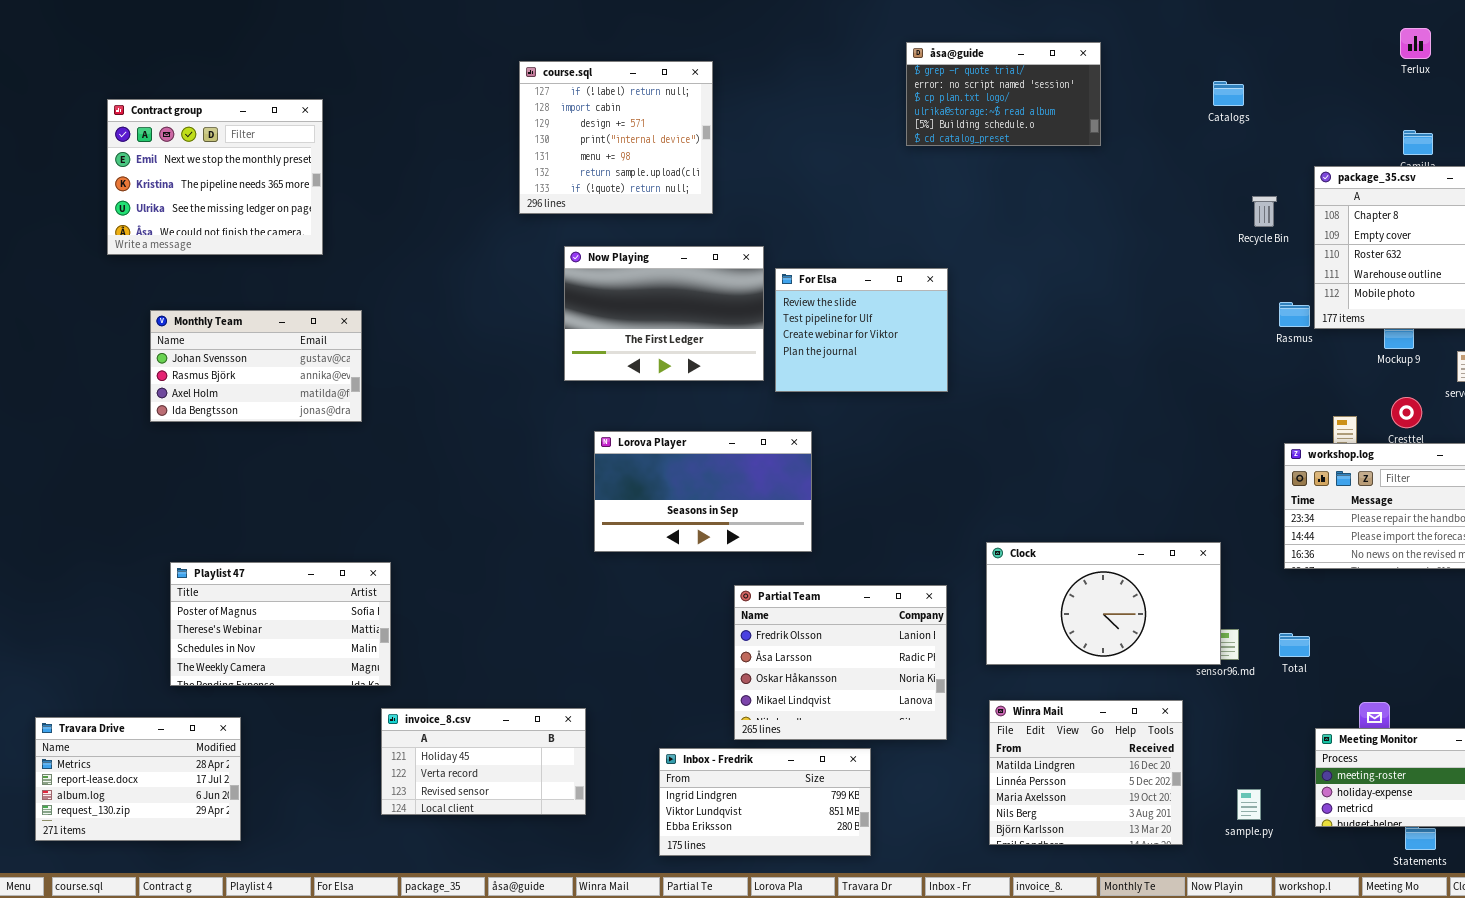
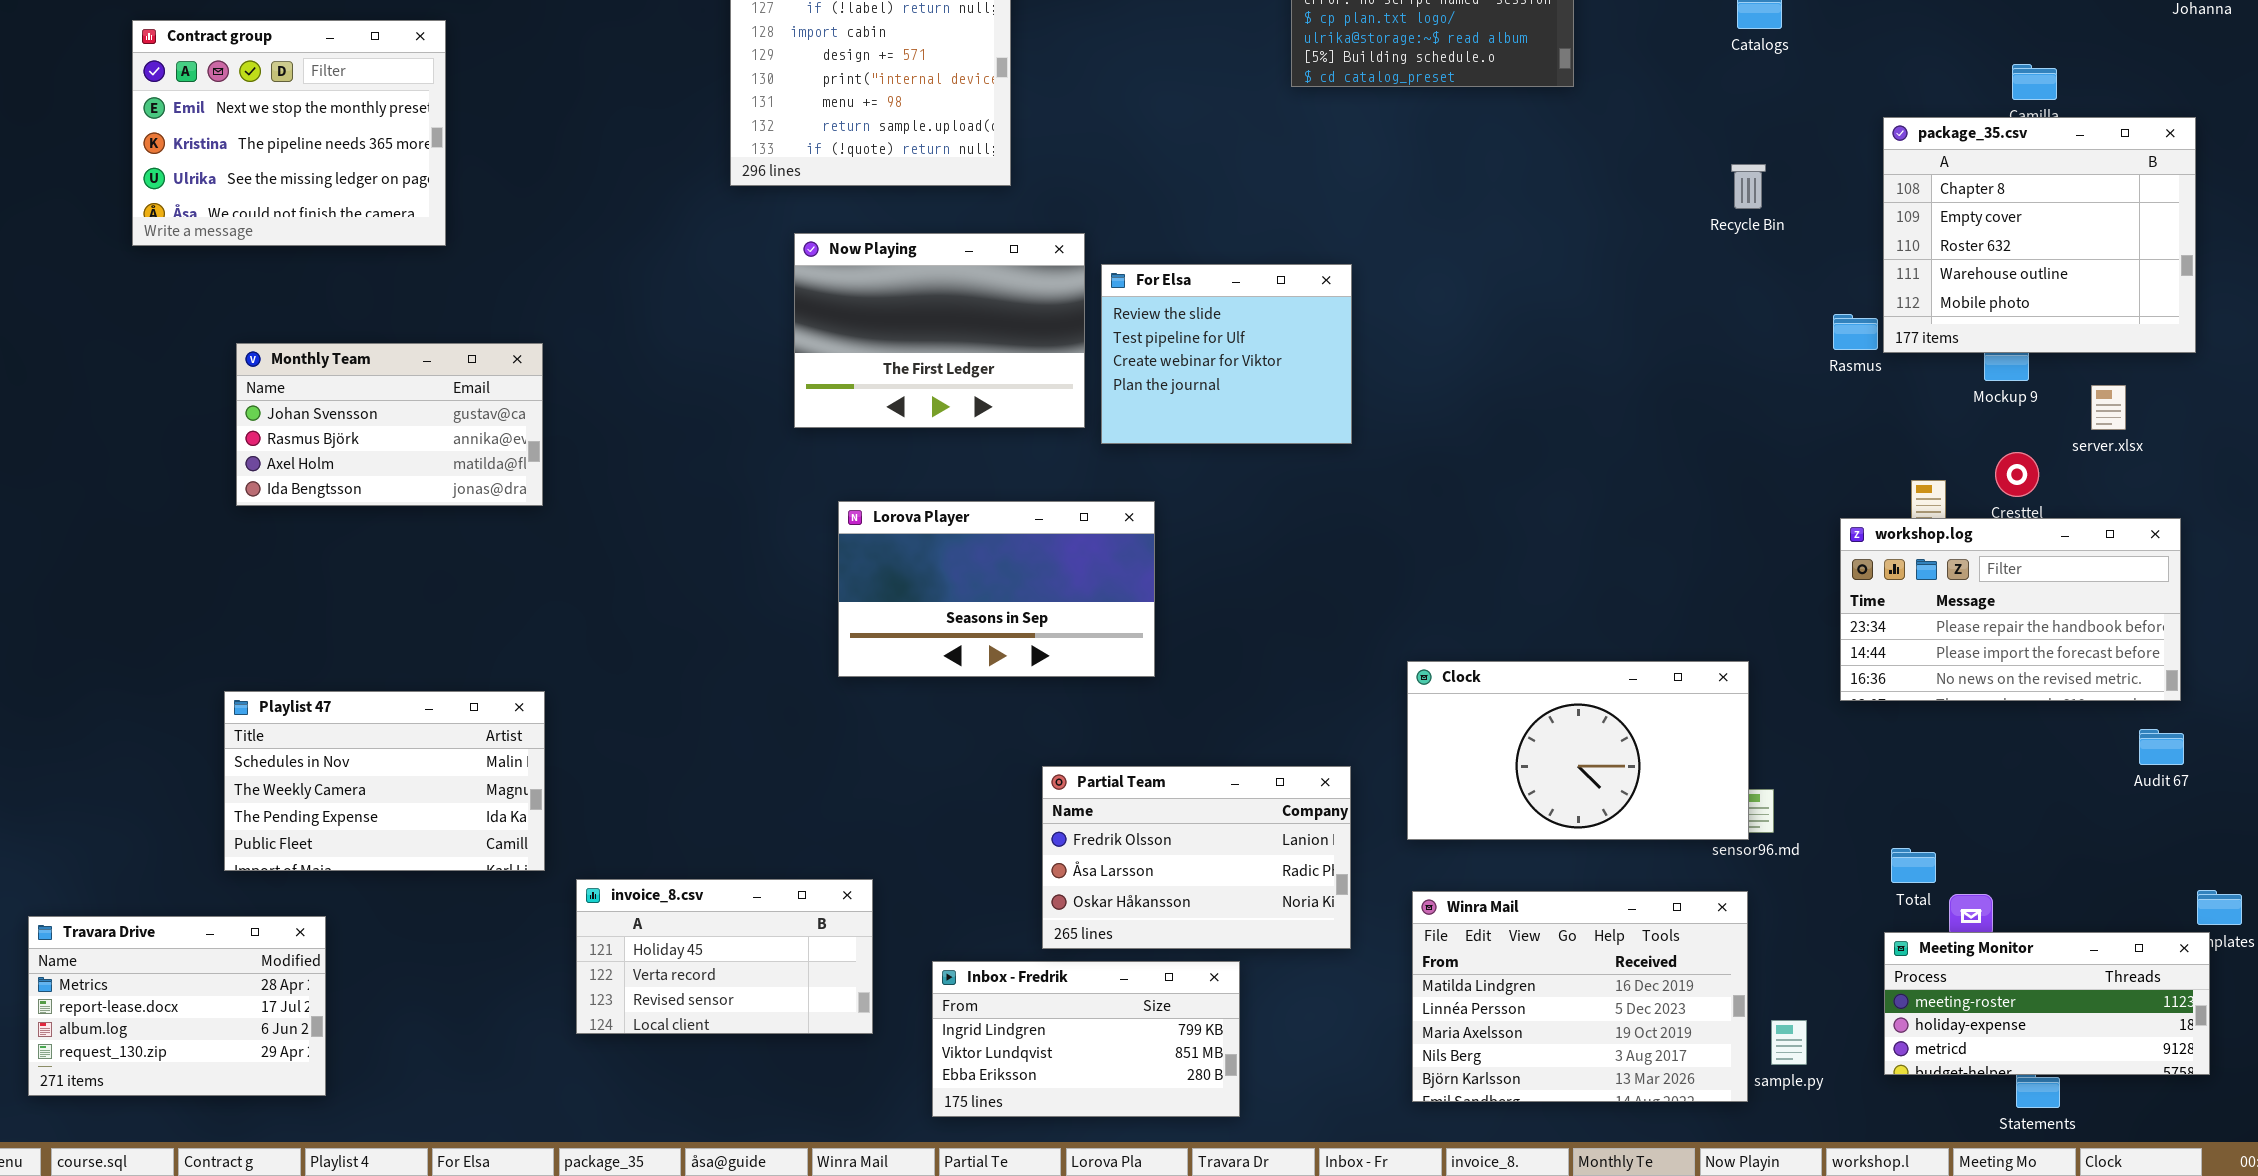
Recycle Bin: [1252,196,1277,227] -> [1731,164,1766,209], moved
Monthly Team: [150,310,362,422] -> [236,343,543,506], moved
Playlist 47: [170,562,391,686] -> [224,691,545,871], scrolled down 2 rows
Partial Team: [734,585,947,740] -> [1042,766,1351,949], resized
Total: [1279,633,1310,657] -> [1891,848,1936,883], moved
Winra Mail: [989,700,1183,845] -> [1412,891,1748,1102], resized
invoice_8.csv: [381,708,586,815] -> [576,879,873,1034], moved

